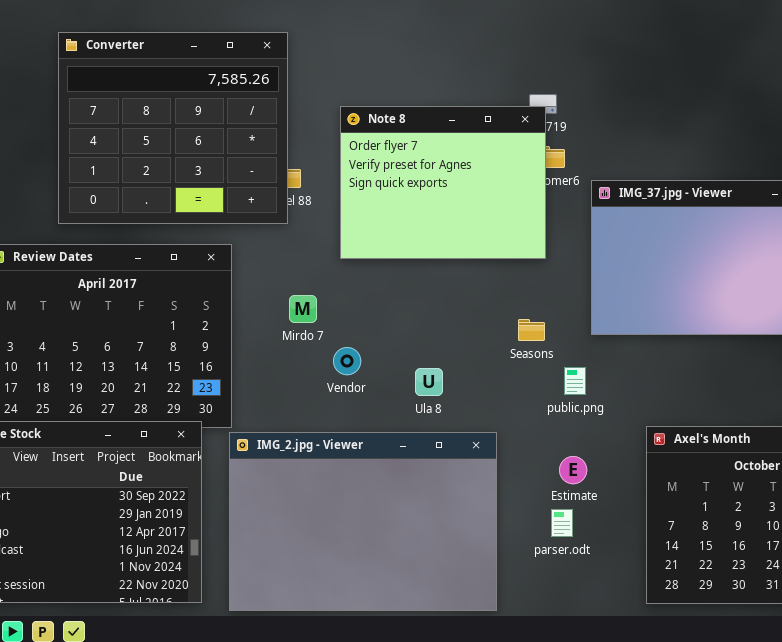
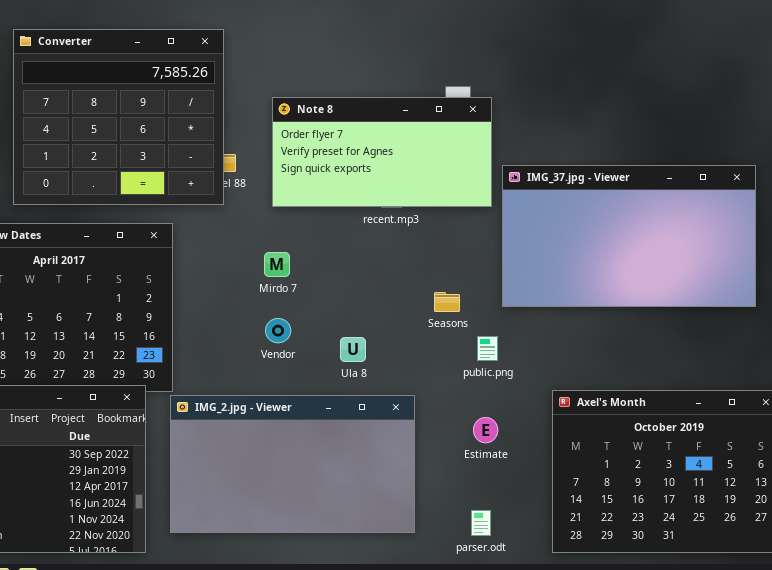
Note 8: [340,106,546,259] -> [272,97,492,207], resized
Mirdo 7: [289,295,317,323] -> [264,252,290,277], moved
IMG_2.jpg - Viewer: [229,432,497,611] -> [170,395,415,533], resized
parser.odt: [551,509,573,537] -> [471,510,491,536], moved

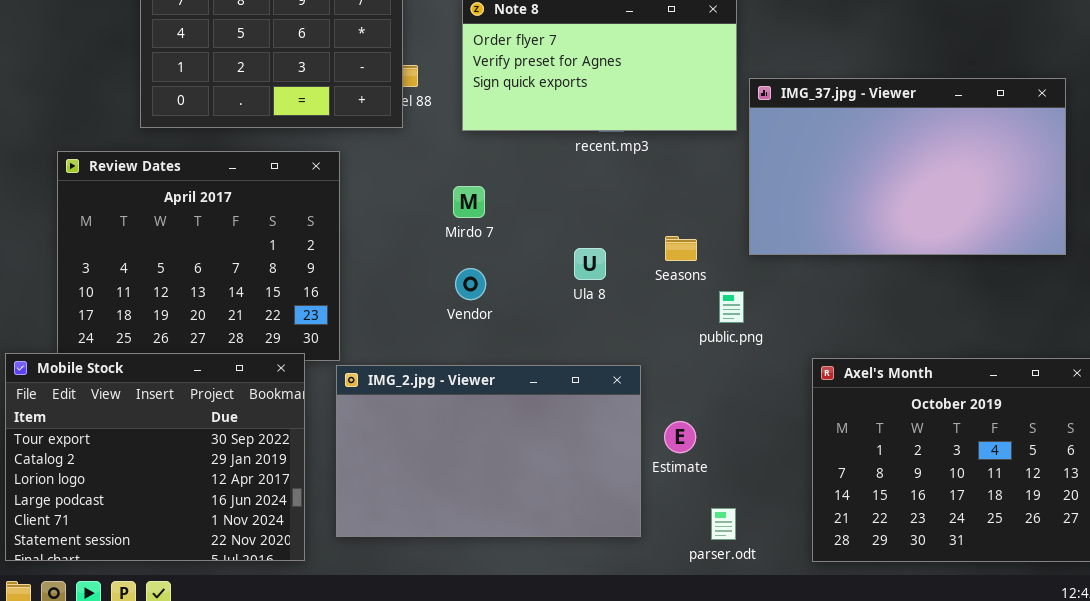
Ula 8: [340,337,366,362] -> [574,248,606,280], moved
Estimate: [473,417,498,443] -> [664,421,696,453], moved

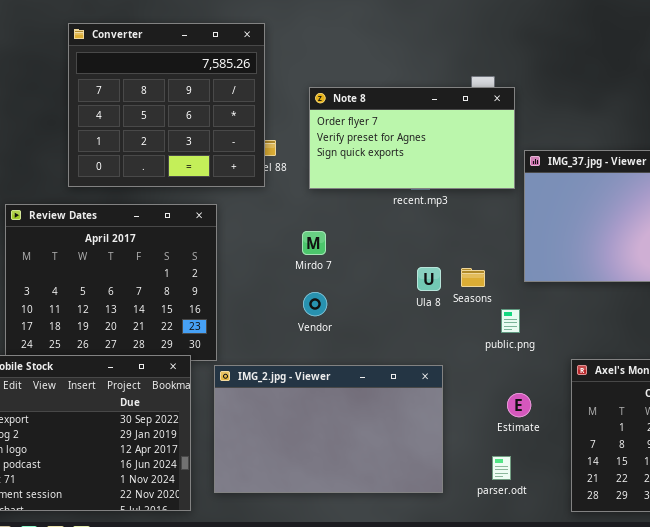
Ula 8: [574,248,606,280] -> [417,267,441,291], moved
Estimate: [664,421,696,453] -> [507,393,531,417], moved
parser.odt: [711,508,736,540] -> [492,456,511,480], moved

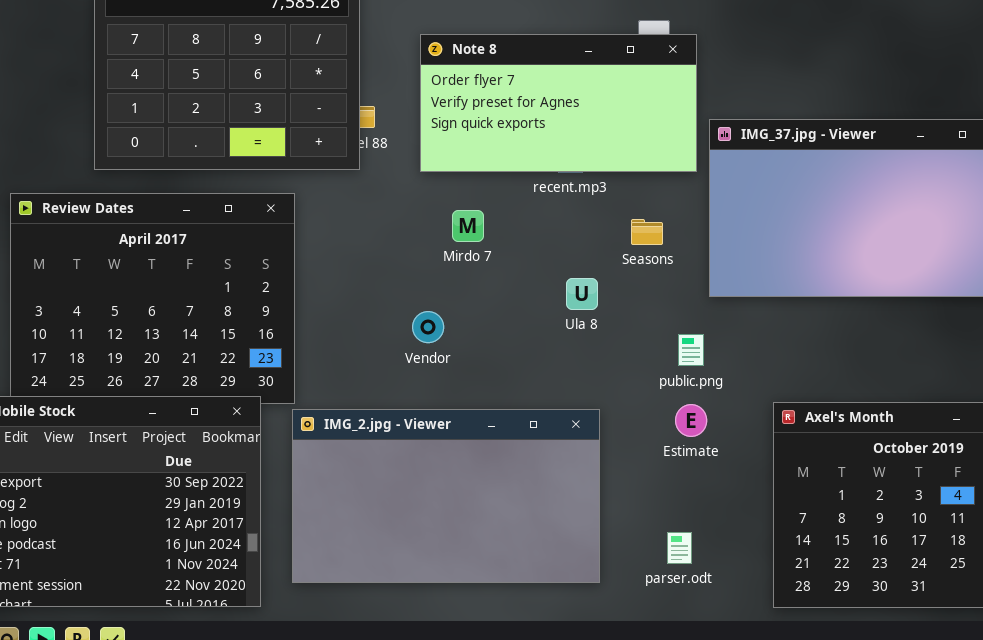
Mirdo 7: [302,231,326,255] -> [452,210,484,242], moved
Seasons: [461,268,485,287] -> [631,219,663,245], moved
Estimate: [507,393,531,417] -> [675,404,707,437], moved

